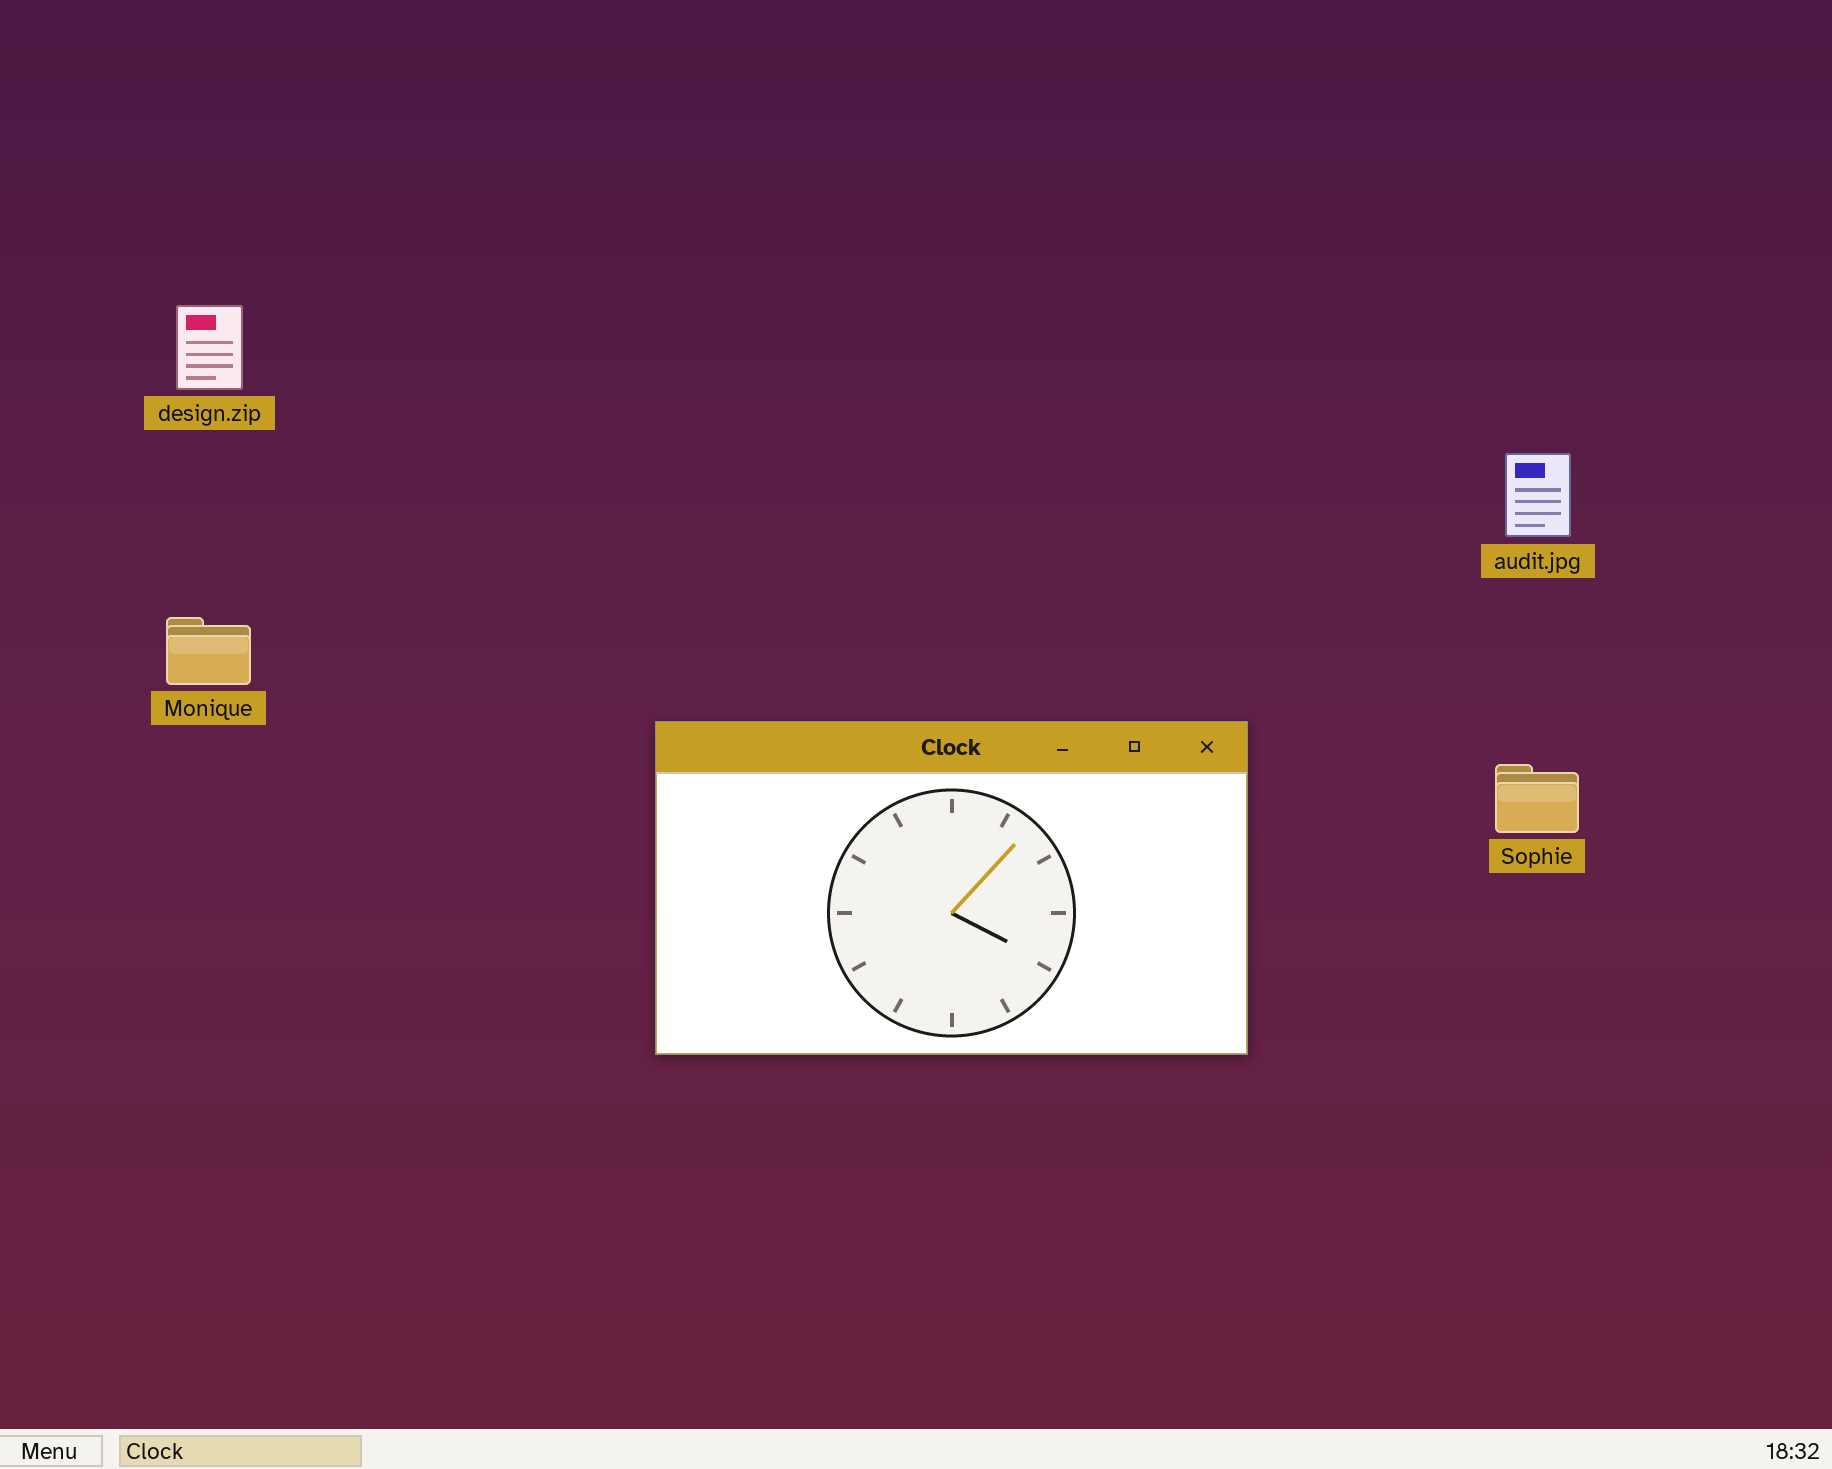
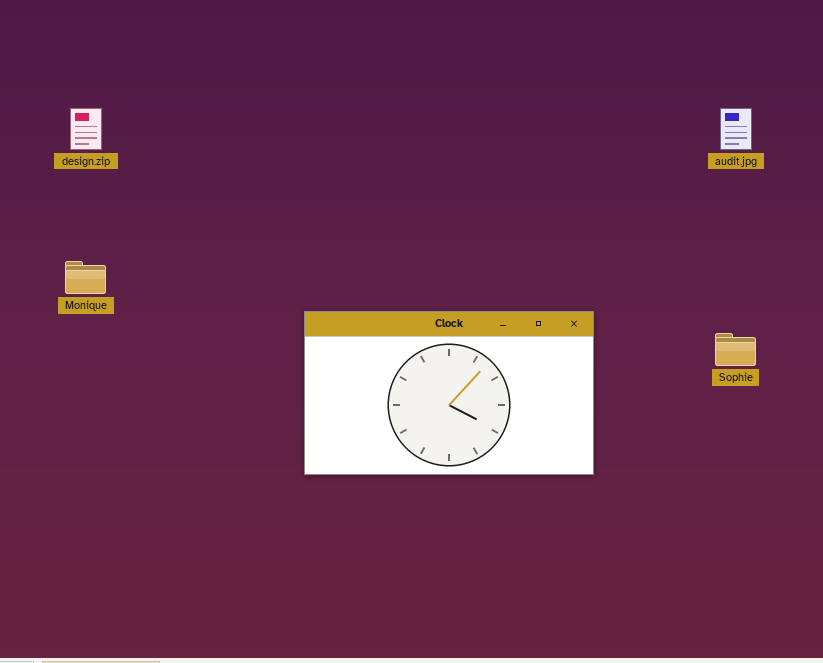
audit.jpg: [1505,453,1571,537] -> [720,108,752,150], moved

